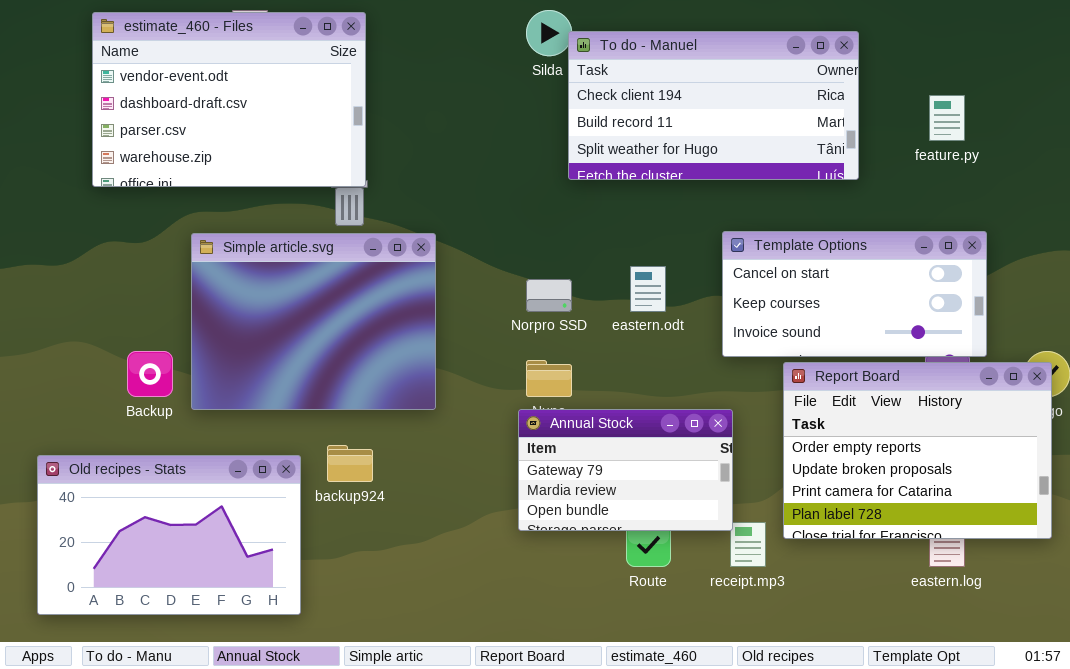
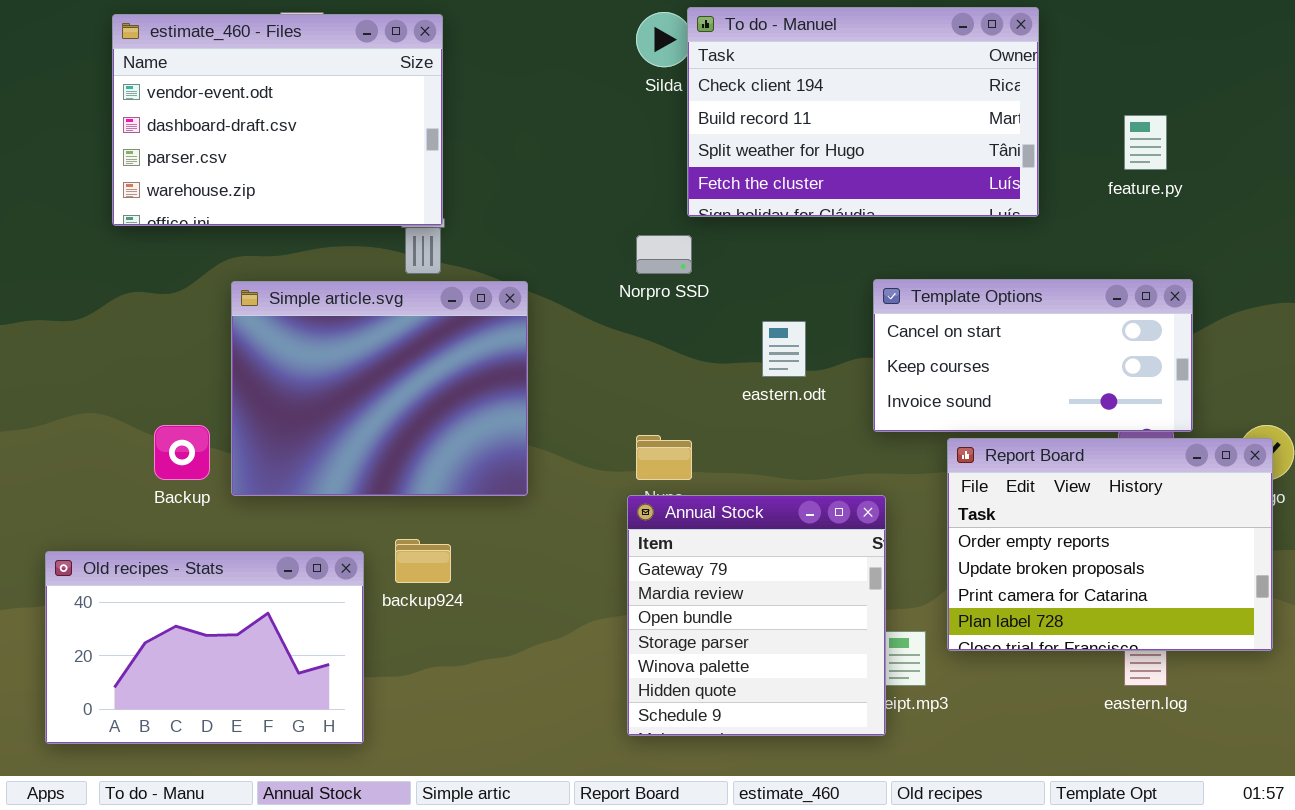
To do - Manuel: [568,31,859,180] -> [687,7,1039,217], resized
Norpro SSD: [526,279,572,312] -> [636,235,692,274], moved
Annual Stock: [518,409,733,531] -> [627,495,886,736], resized

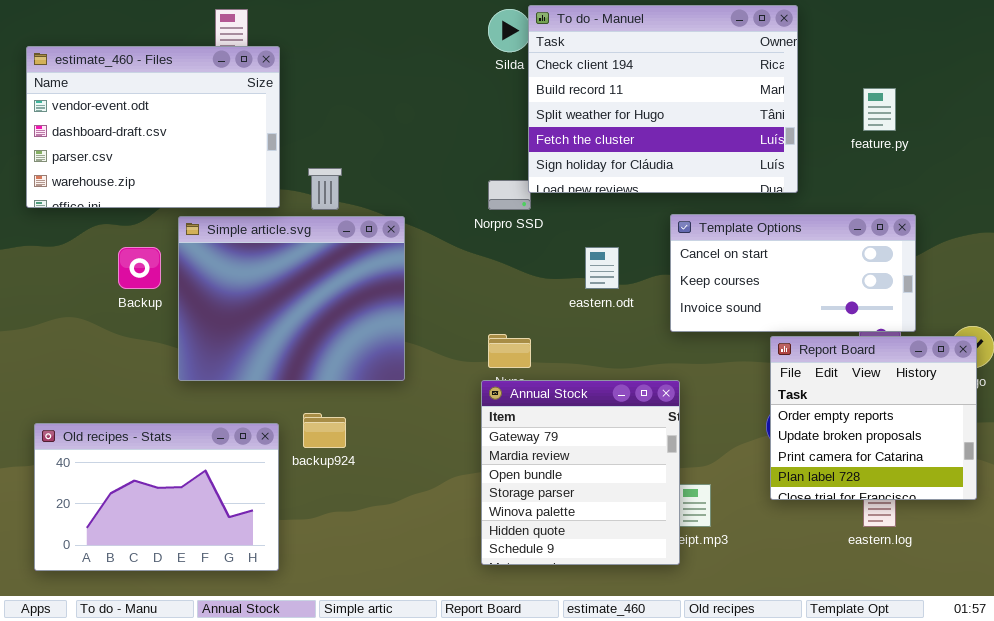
To do - Manuel: [687,7,1039,217] -> [528,5,798,193], resized
estimate_460 - Files: [112,14,443,226] -> [26,46,280,208], moved
Backup: [154,425,210,480] -> [118,247,161,289], moved
Report Board: [947,438,1273,651] -> [770,336,977,500], resized

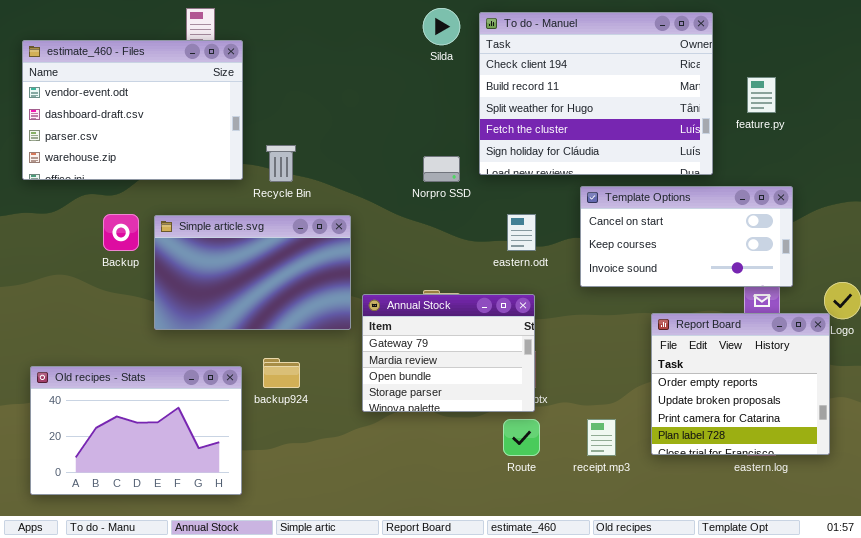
To do - Manuel: [528,5,798,193] -> [479,12,713,175], moved
Simple article.svg: [178,216,405,381] -> [154,215,351,330], resized
Report Board: [770,336,977,500] -> [651,313,830,455], moved
Annual Stock: [481,380,680,565] -> [362,294,535,412], moved, resized

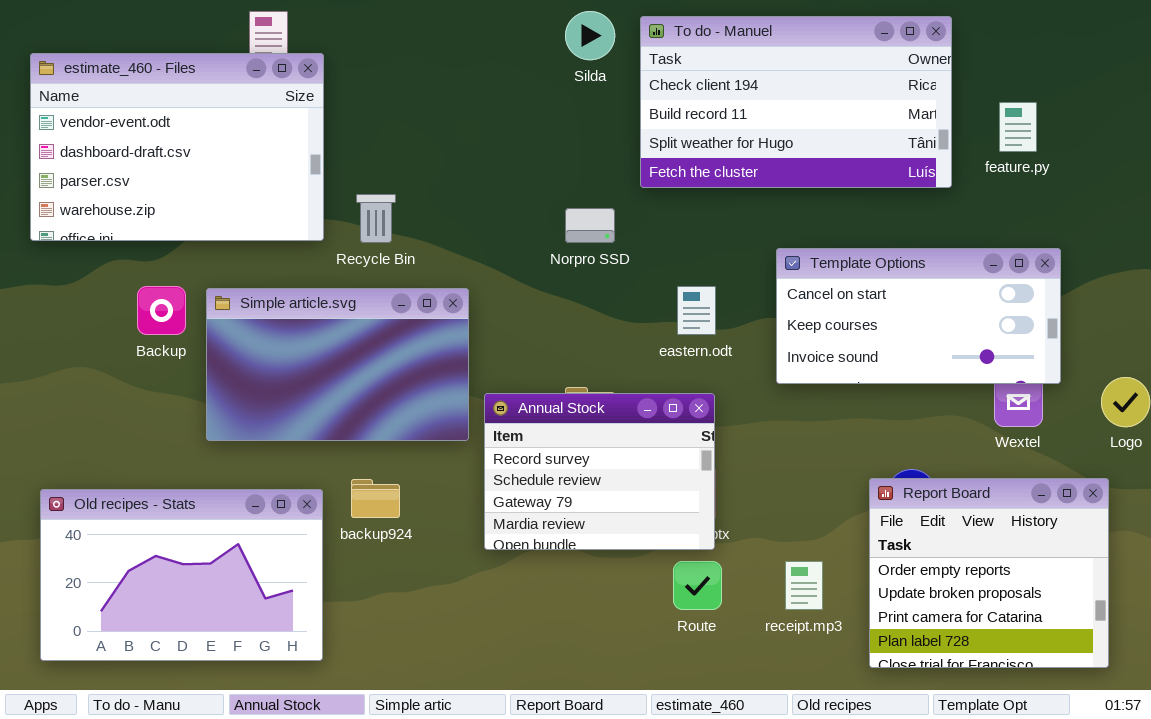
To do - Manuel: [479,12,713,175] -> [640,16,952,188], resized
Annual Stock: [362,294,535,412] -> [484,393,715,550], scrolled up 2 rows
Report Board: [651,313,830,455] -> [869,478,1109,668], moved

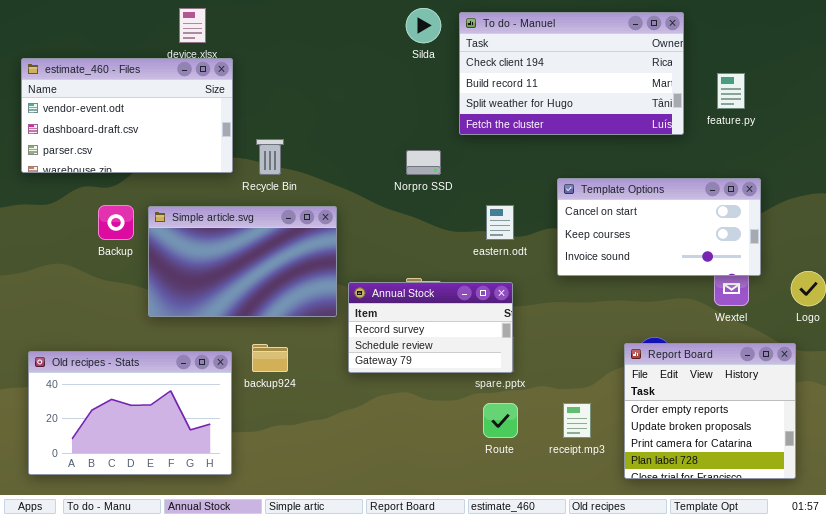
estimate_460 - Files: [30,53,324,241] -> [21,58,233,173], resized
Annual Stock: [484,393,715,550] -> [348,282,513,373], resized

